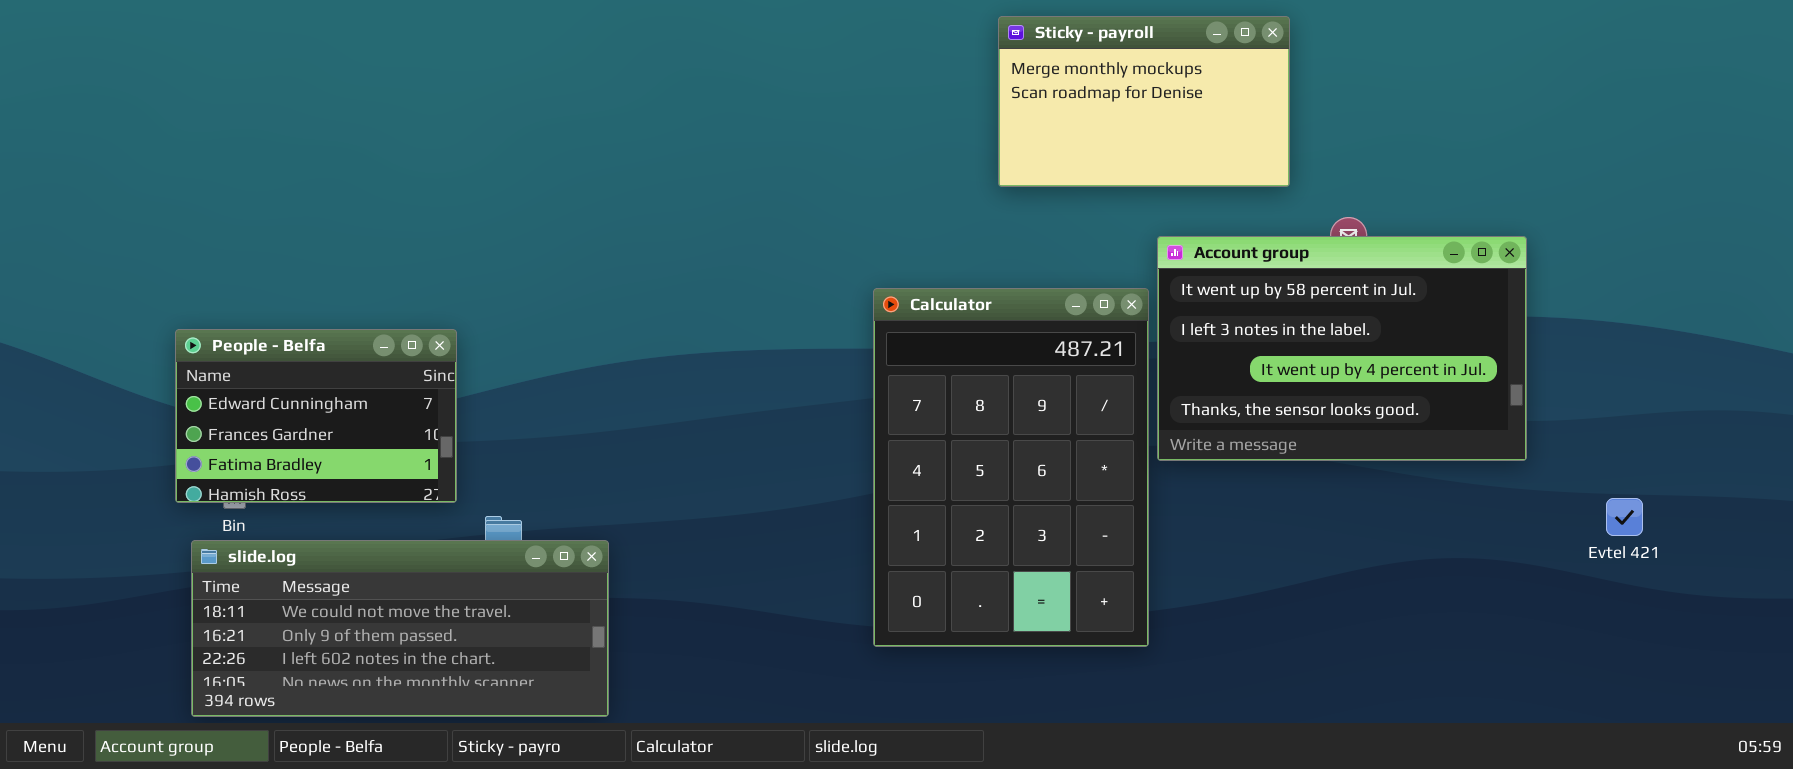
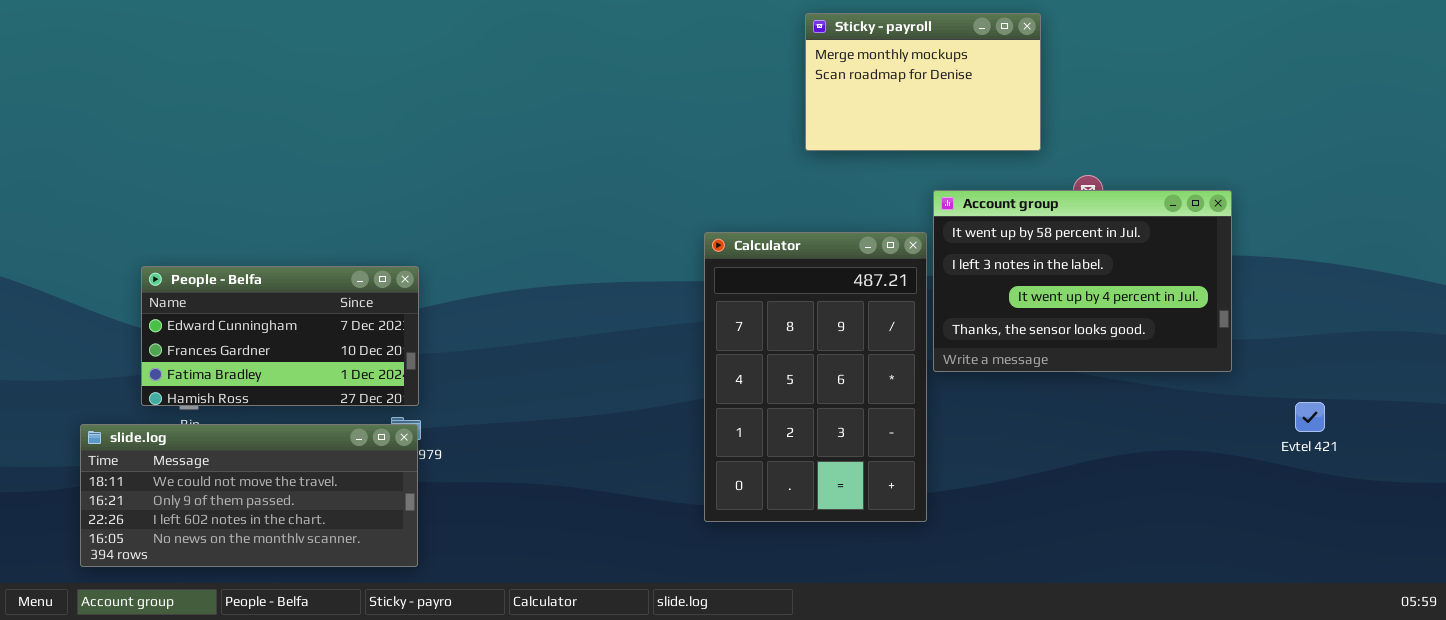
People - Belfa: [175,329,457,503] -> [141,266,419,406], resized
slide.log: [191,540,609,717] -> [80,424,418,567], moved

